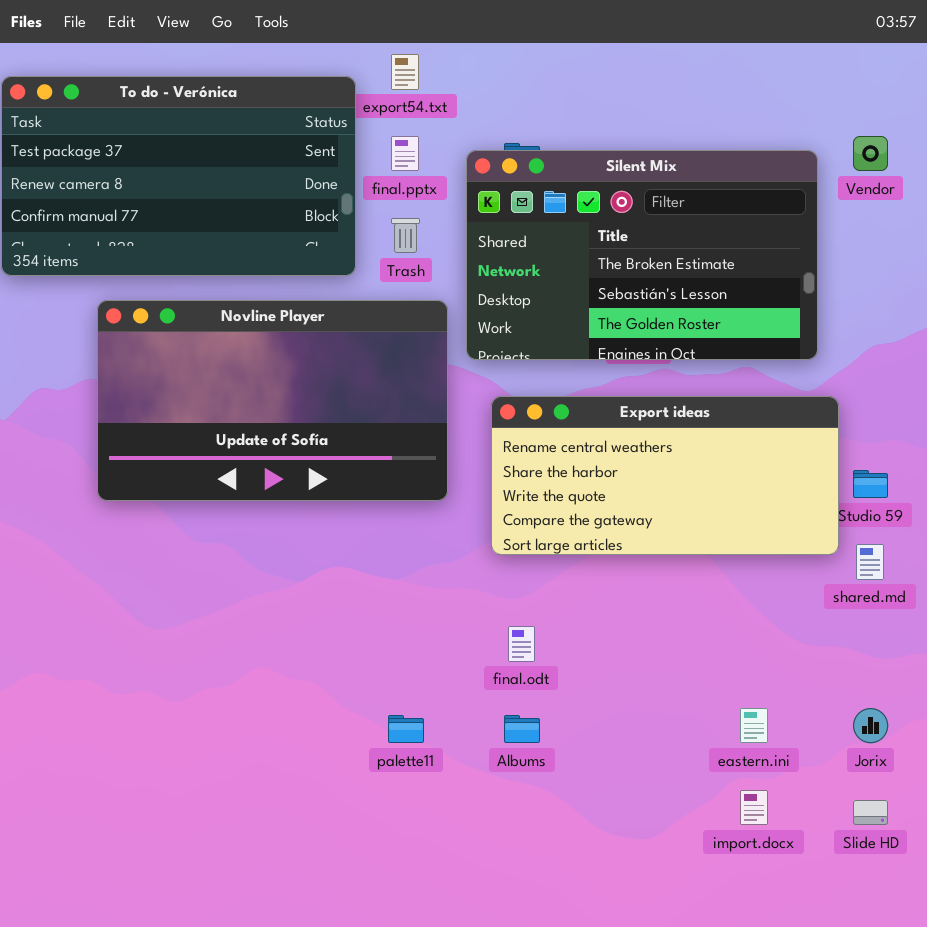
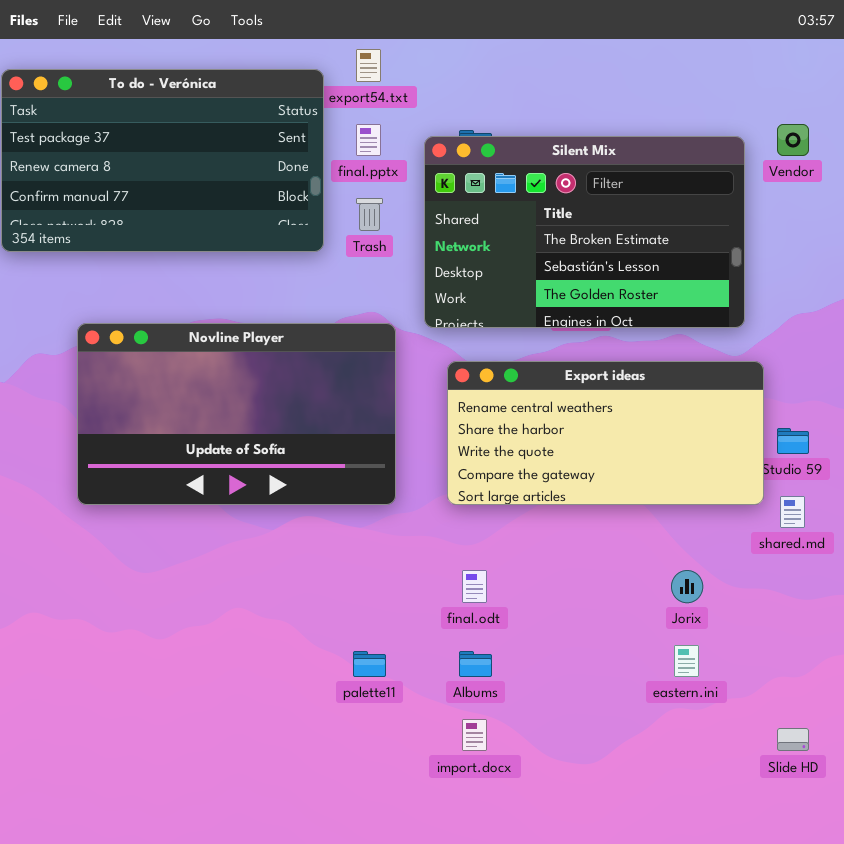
Novline Player: [97,300,448,501] -> [77,323,396,505], moved
Jorix: [853,708,888,743] -> [671,570,703,603], moved
import.docx: [740,790,768,825] -> [462,719,487,751], moved

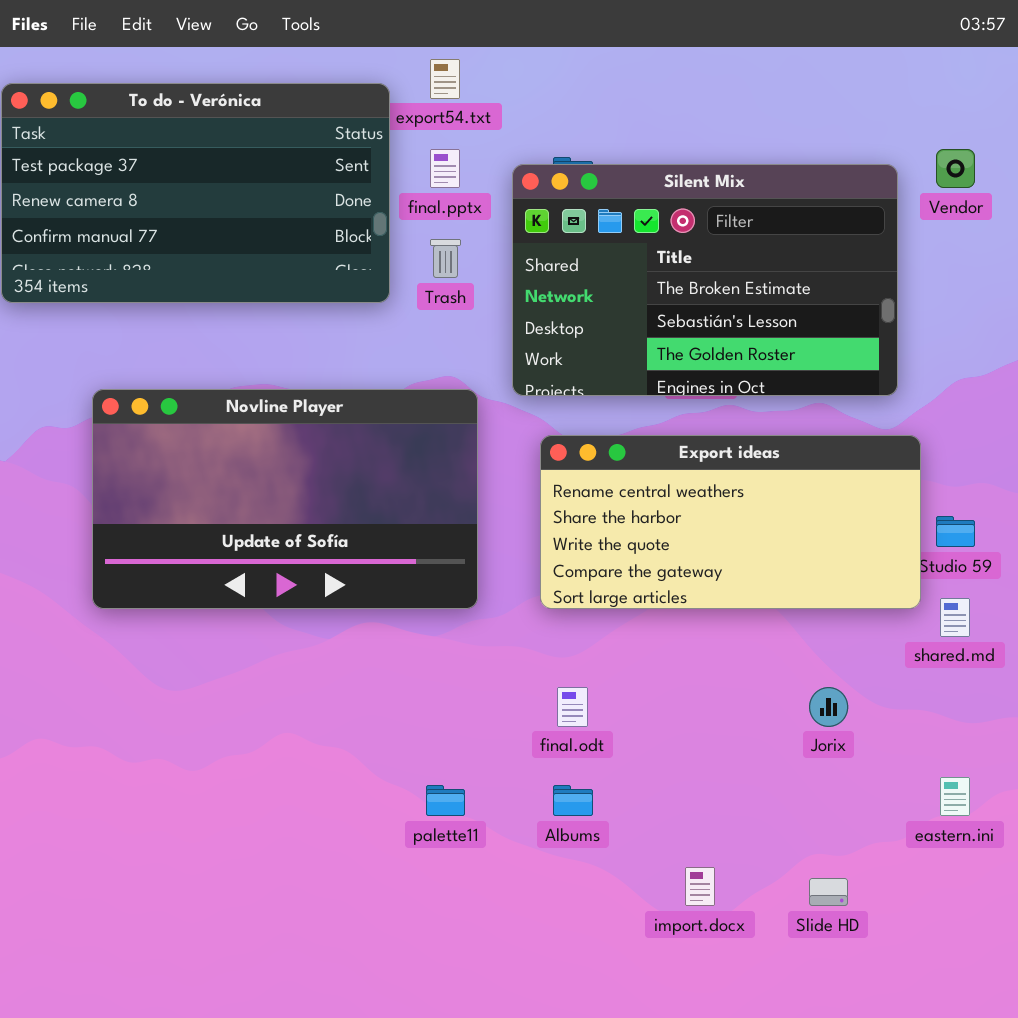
eastern.ini: [674,645,699,677] -> [940,777,970,816], moved
import.docx: [462,719,487,751] -> [685,867,715,906], moved
Slide HD: [777,728,809,751] -> [809,878,848,906], moved

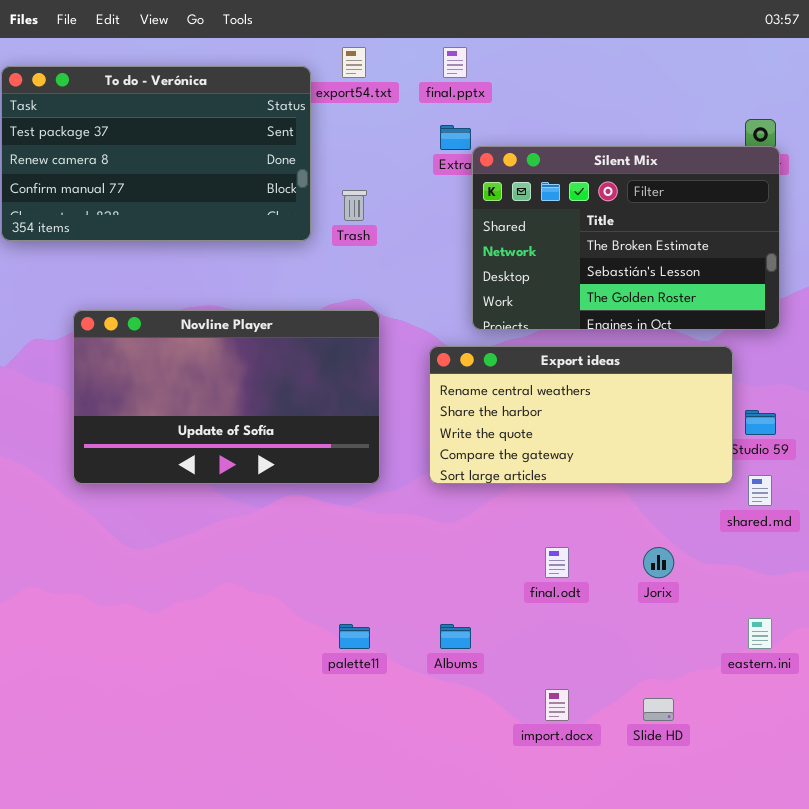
final.pptx: [430,149,460,188] -> [443,47,467,78], moved
Silent Mix: [512,164,898,396] -> [472,146,780,330], moved
final.odt: [557,687,588,727] -> [545,547,569,578], moved

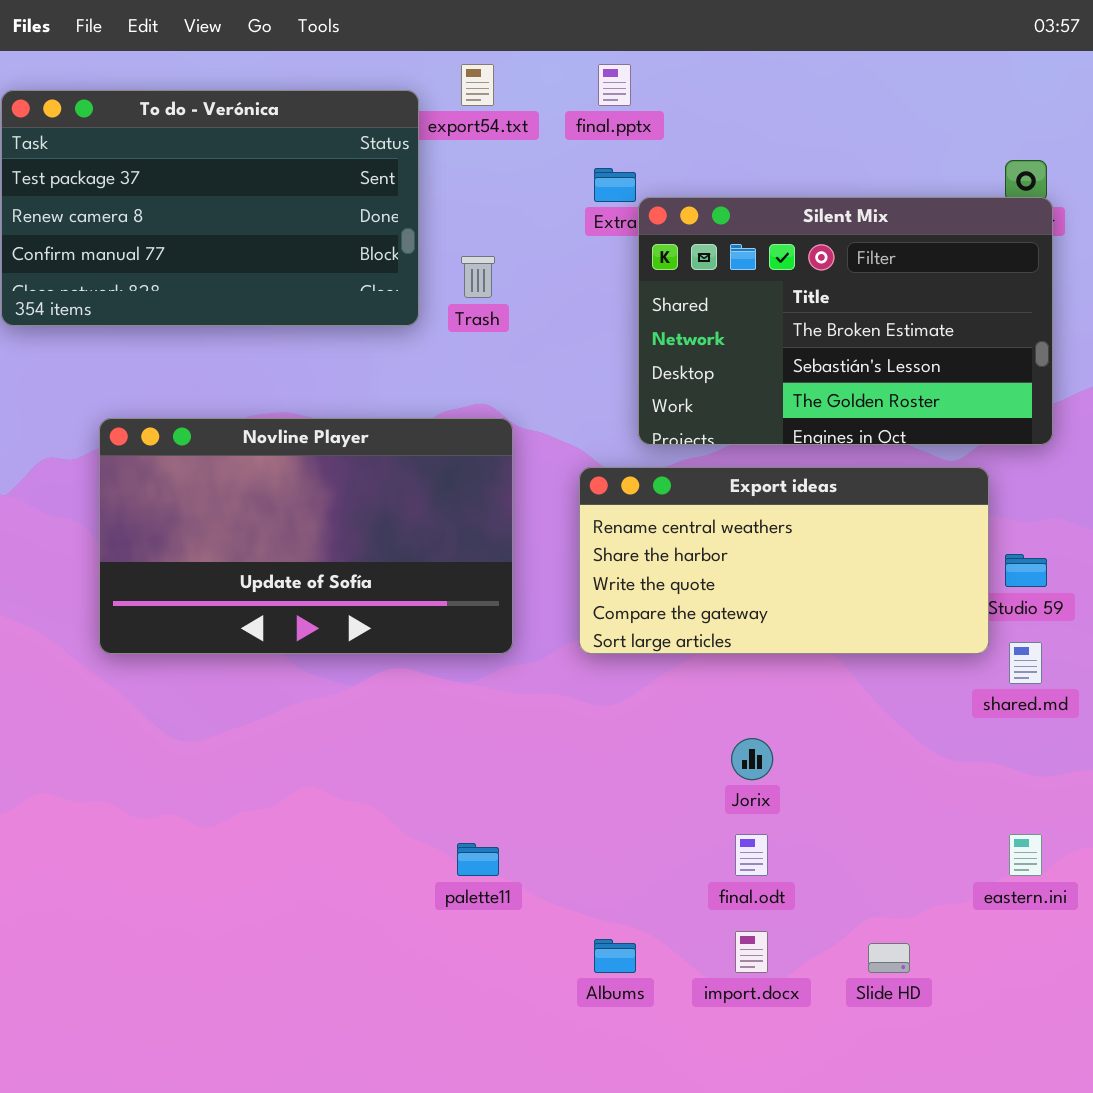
final.odt: [545,547,569,578] -> [735,834,768,876], moved
Jorix: [643,547,674,578] -> [731,738,773,780], moved
Albums: [440,624,471,649] -> [594,939,636,973], moved

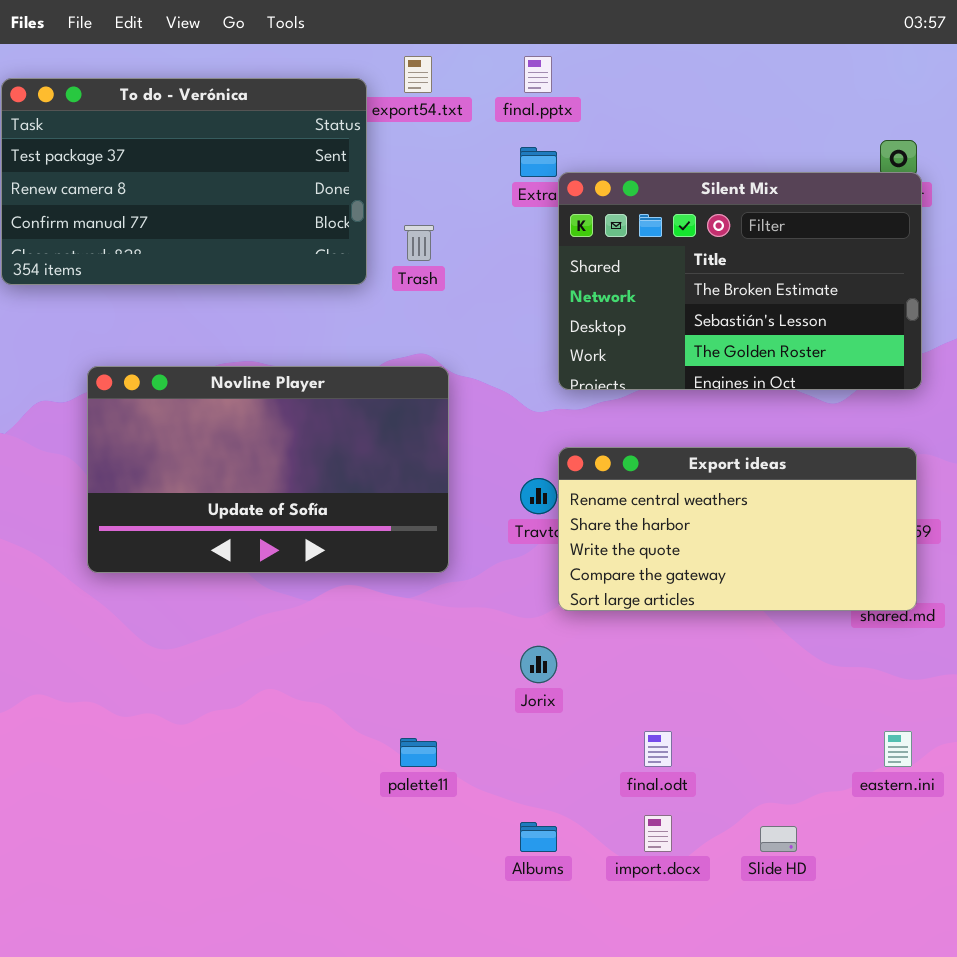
Export ideas: [579,467,989,654] -> [558,447,917,611], moved
Jorix: [731,738,773,780] -> [520,646,557,683], moved

